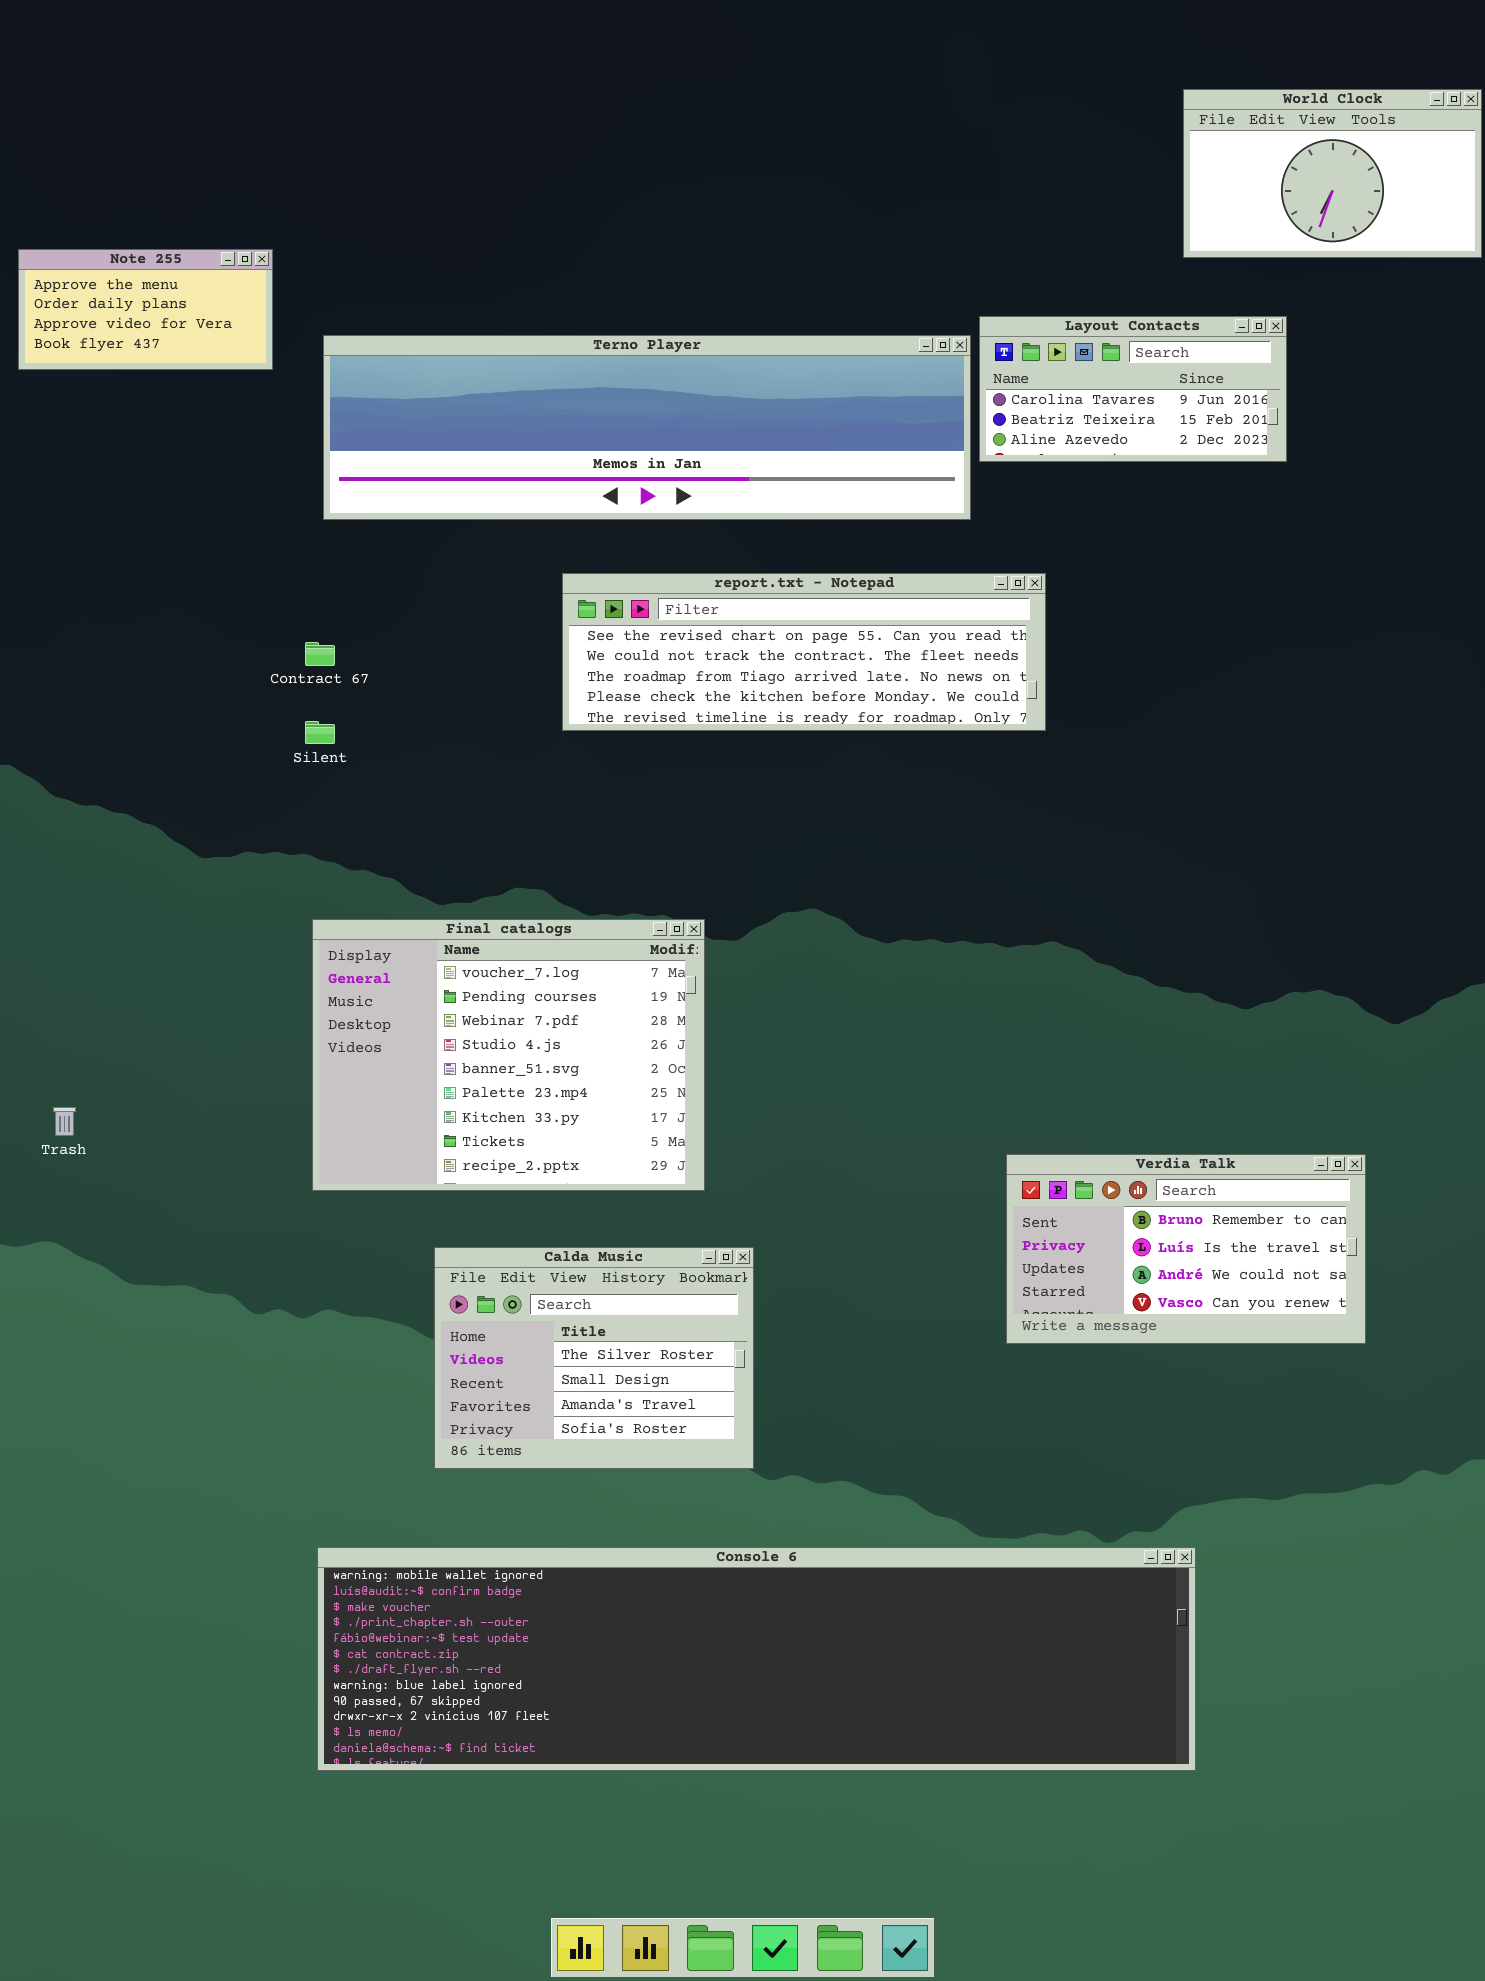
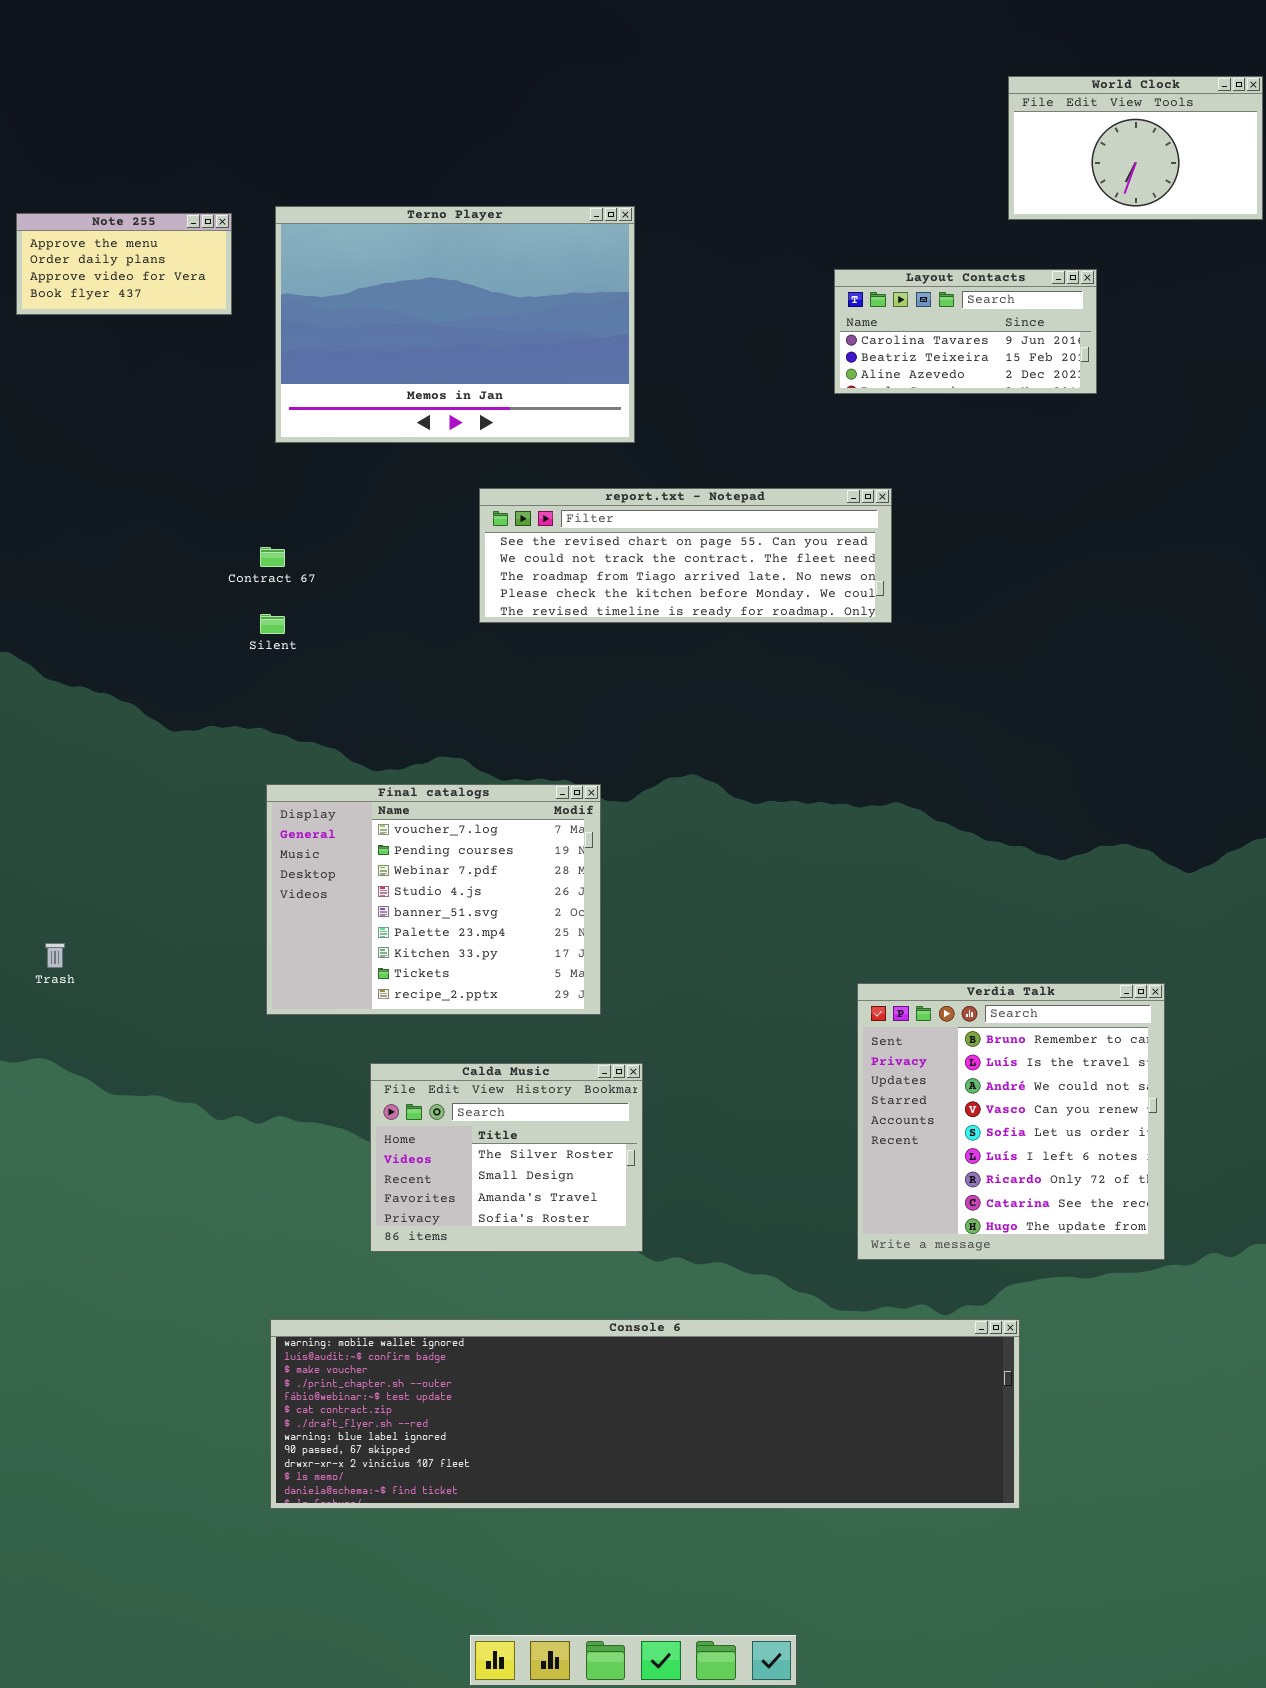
Terno Player: [323,335,971,520] -> [275,206,635,443], resized
Verdia Talk: [1006,1154,1366,1344] -> [857,983,1165,1260], resized

